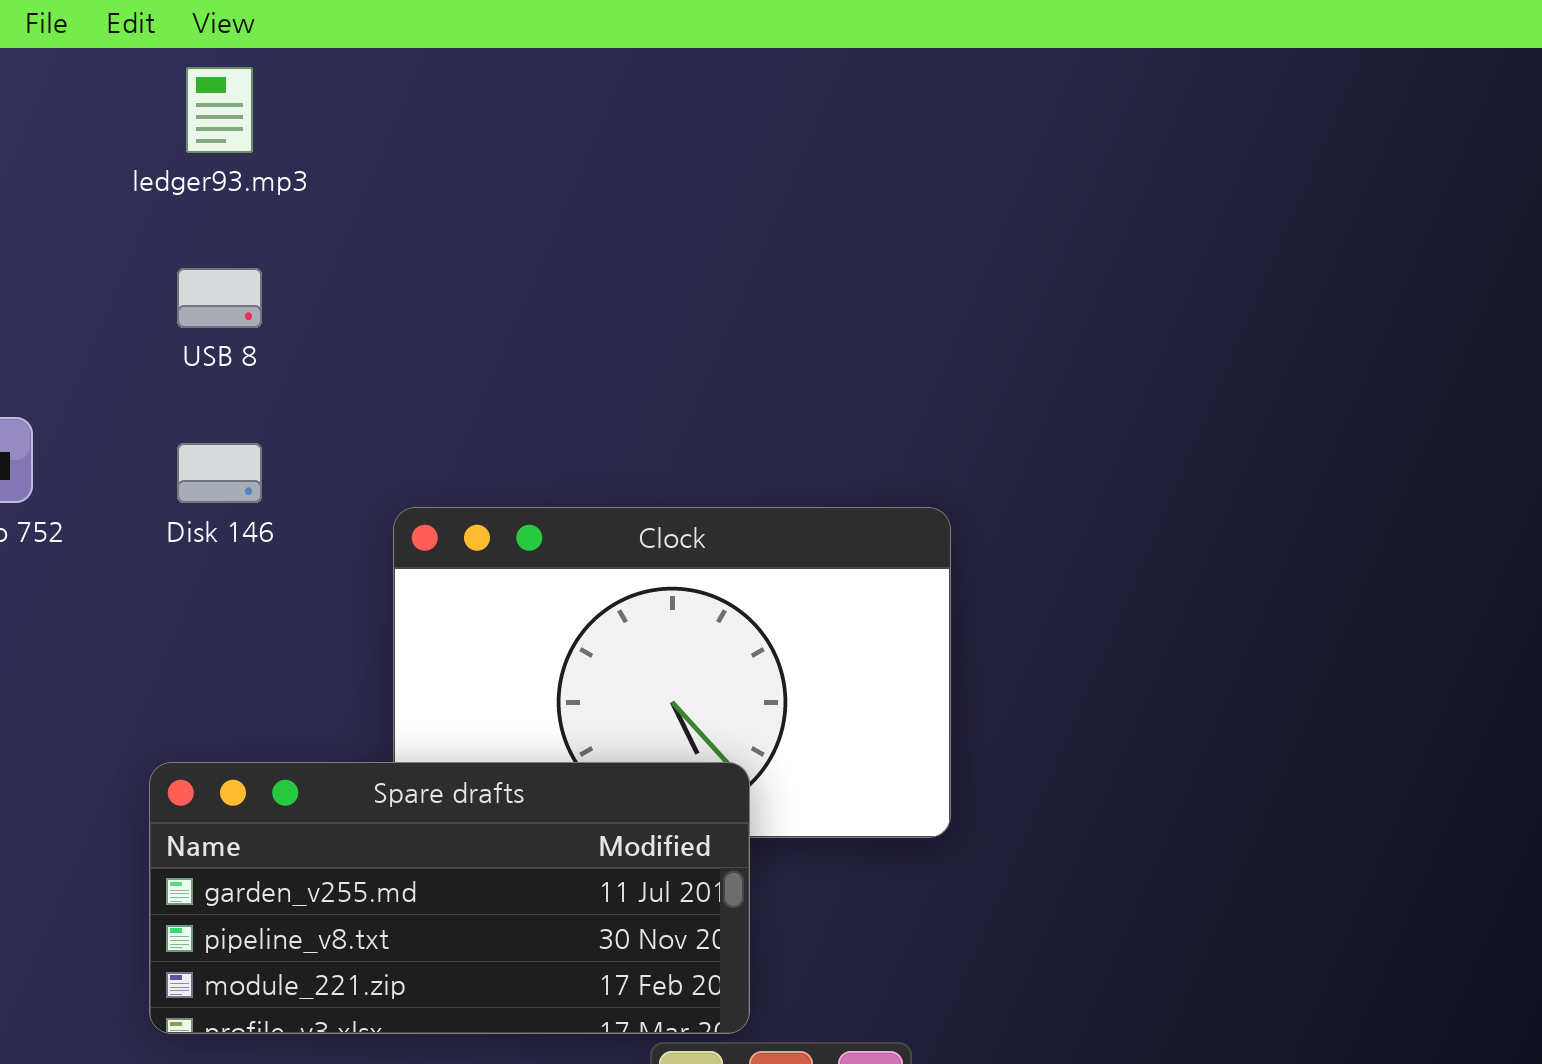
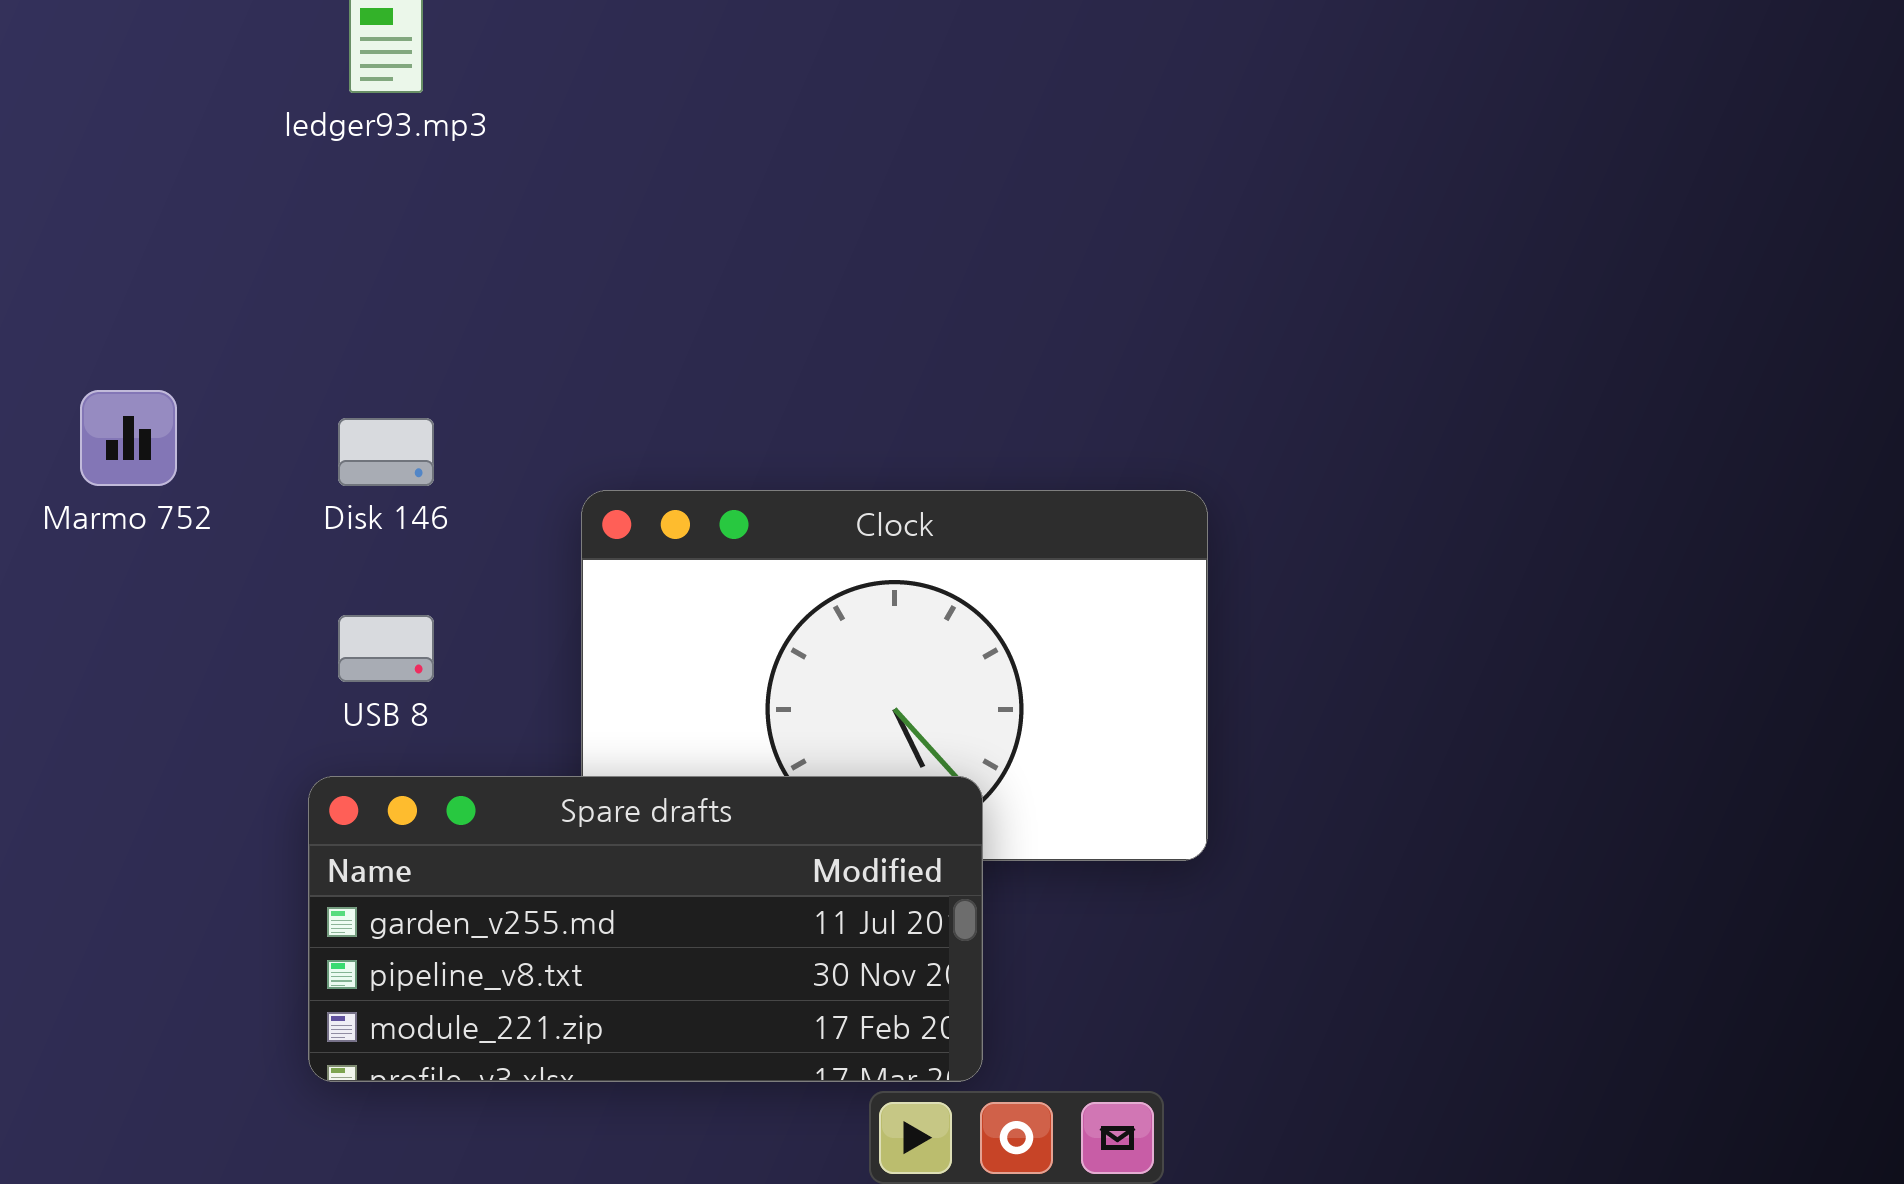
USB 8: [177,268,262,328] -> [338,615,434,682], moved

